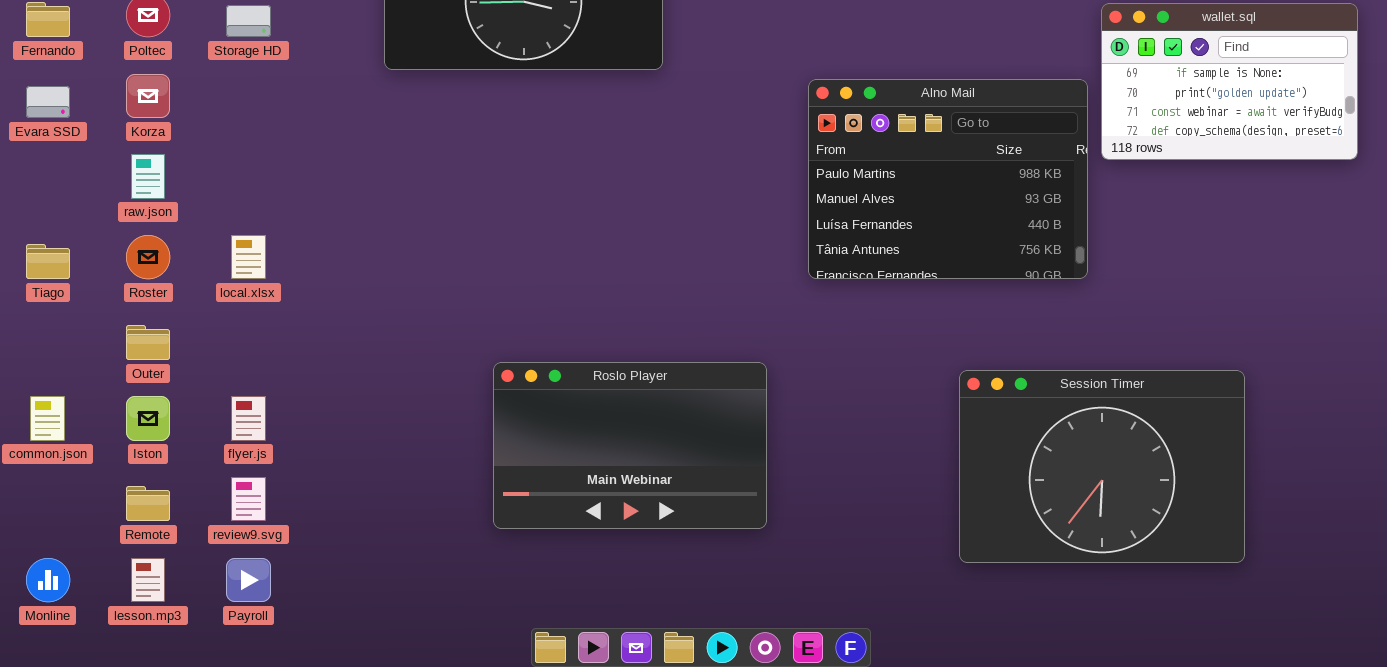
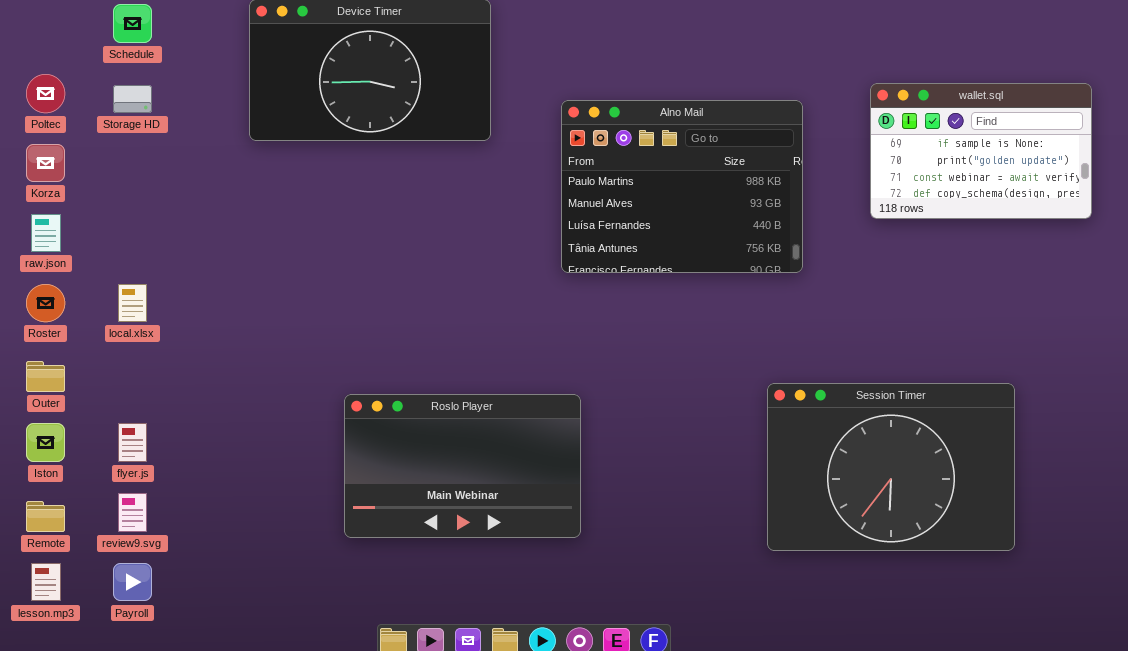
Alno Mail: [808,79,1088,279] -> [561,100,803,273], moved
Session Timer: [959,370,1245,563] -> [767,383,1015,551], moved

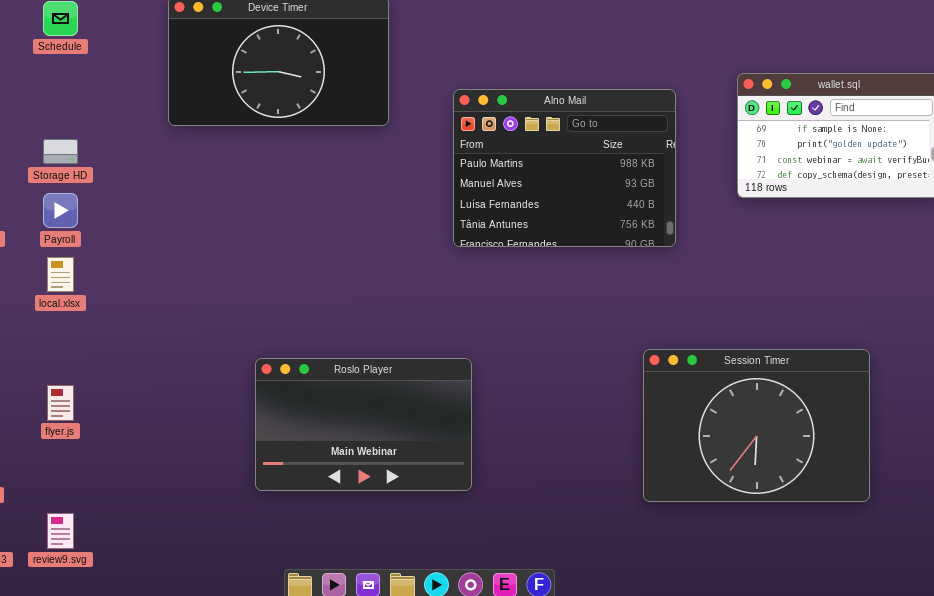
Storage HD: [113,85,152,113] -> [43,139,78,164], moved
review9.svg: [118,493,147,532] -> [47,513,74,549], moved
Payroll: [113,563,152,601] -> [43,193,78,228], moved

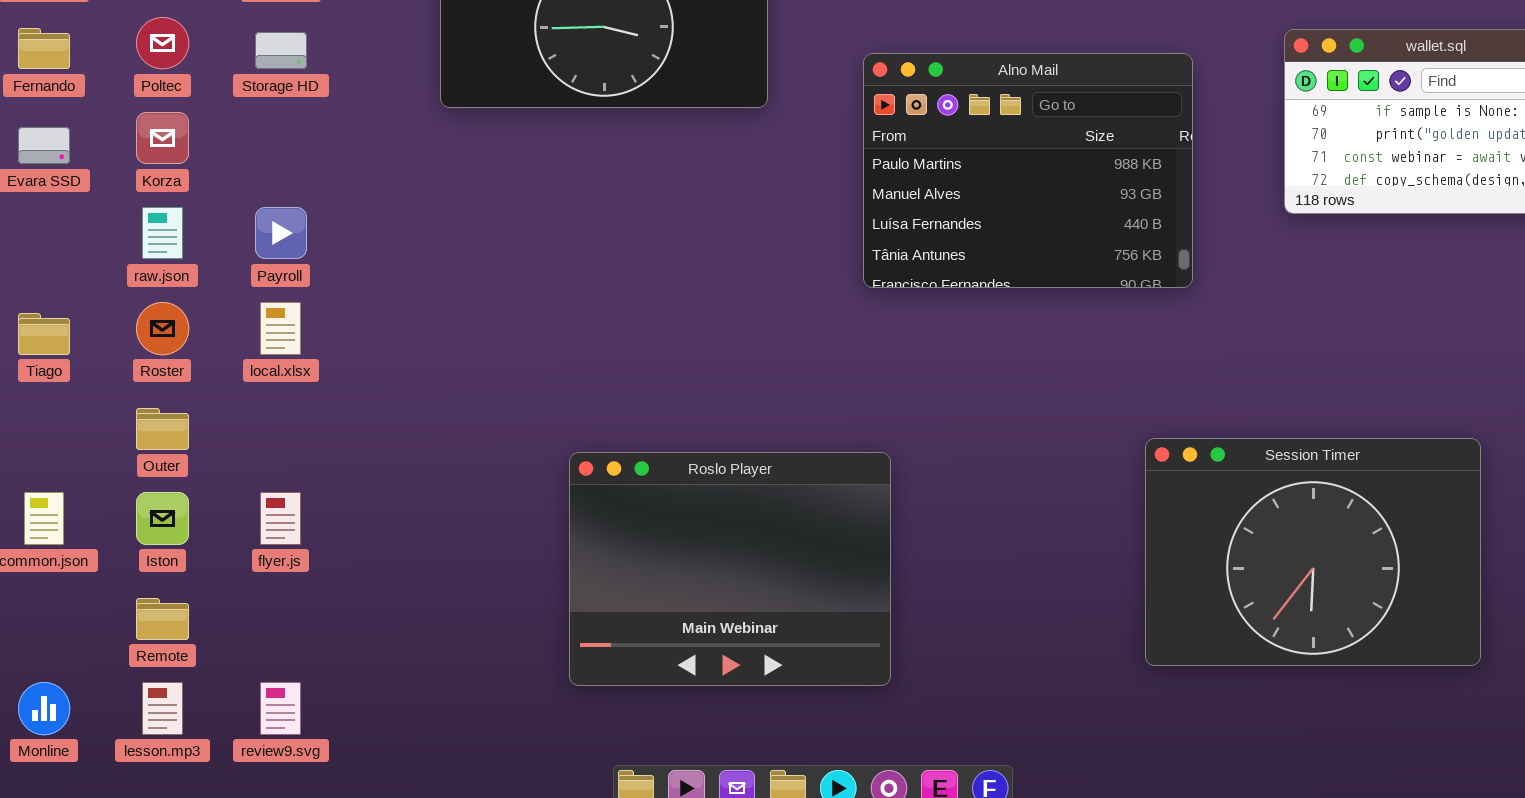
Storage HD: [43,139,78,164] -> [255,32,307,69], moved
Roslo Player: [255,358,472,491] -> [569,452,891,686], resized

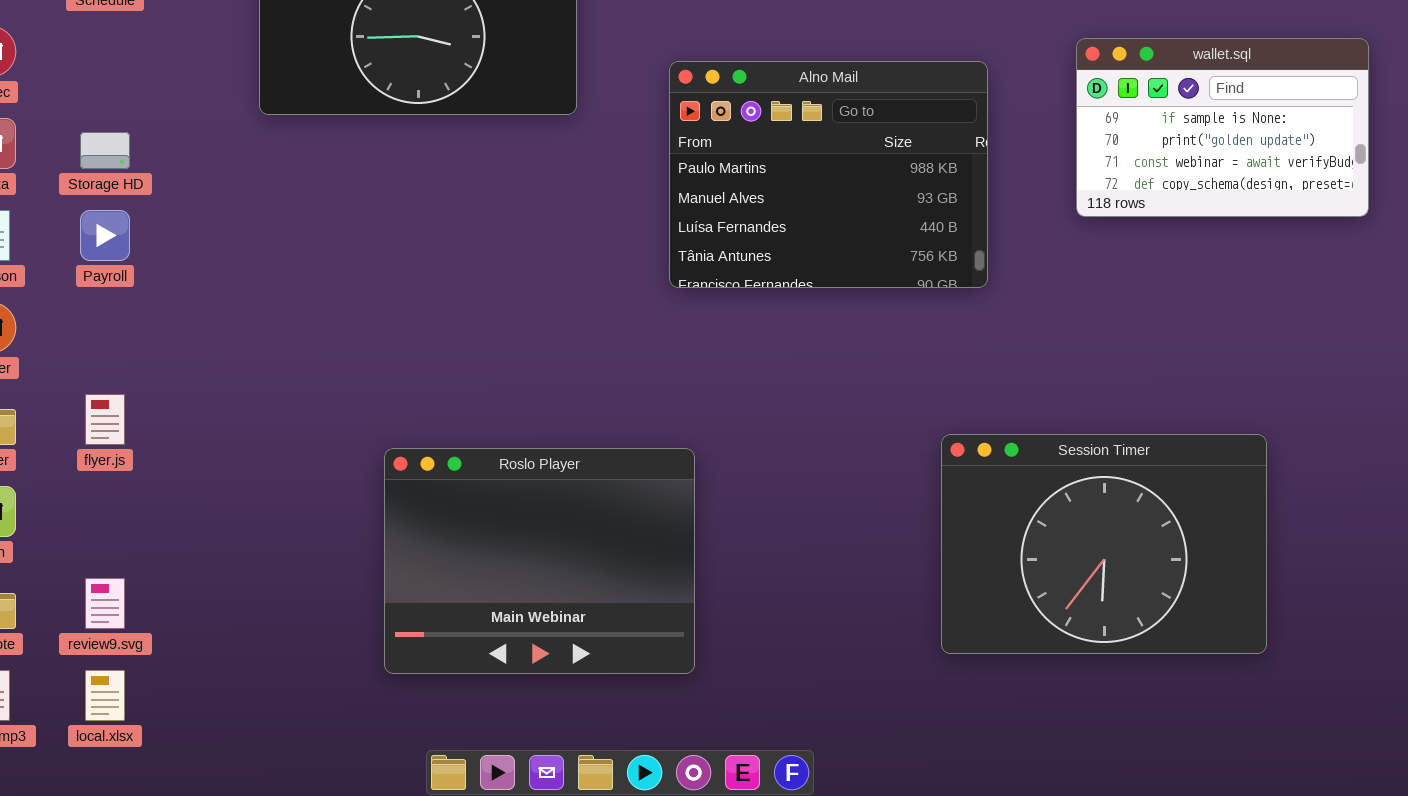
Storage HD: [255,32,307,69] -> [80,132,130,169], moved
local.xlsx: [260,302,301,355] -> [85,670,125,721], moved
flyer.js: [260,492,301,545] -> [85,394,125,445], moved
review9.svg: [260,682,301,735] -> [85,578,125,629], moved

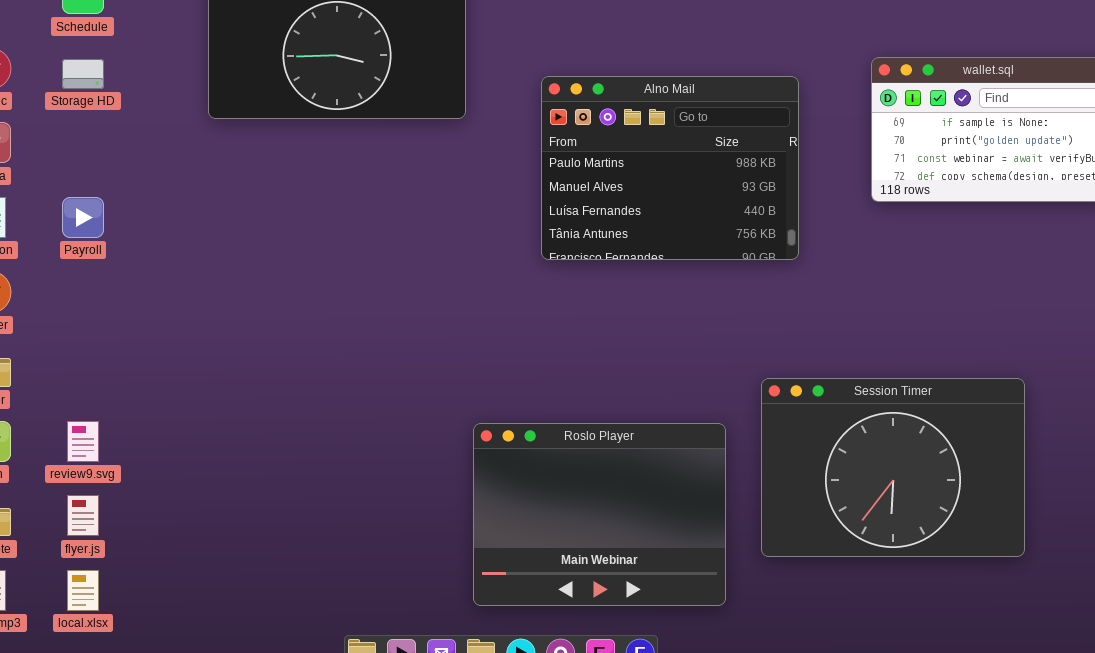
Storage HD: [80,132,130,169] -> [62,59,104,89], moved
flyer.js: [85,394,125,445] -> [67,495,99,536], moved
Roslo Player: [384,448,695,674] -> [473,423,726,606], moved
review9.svg: [85,578,125,629] -> [67,421,99,462], moved

